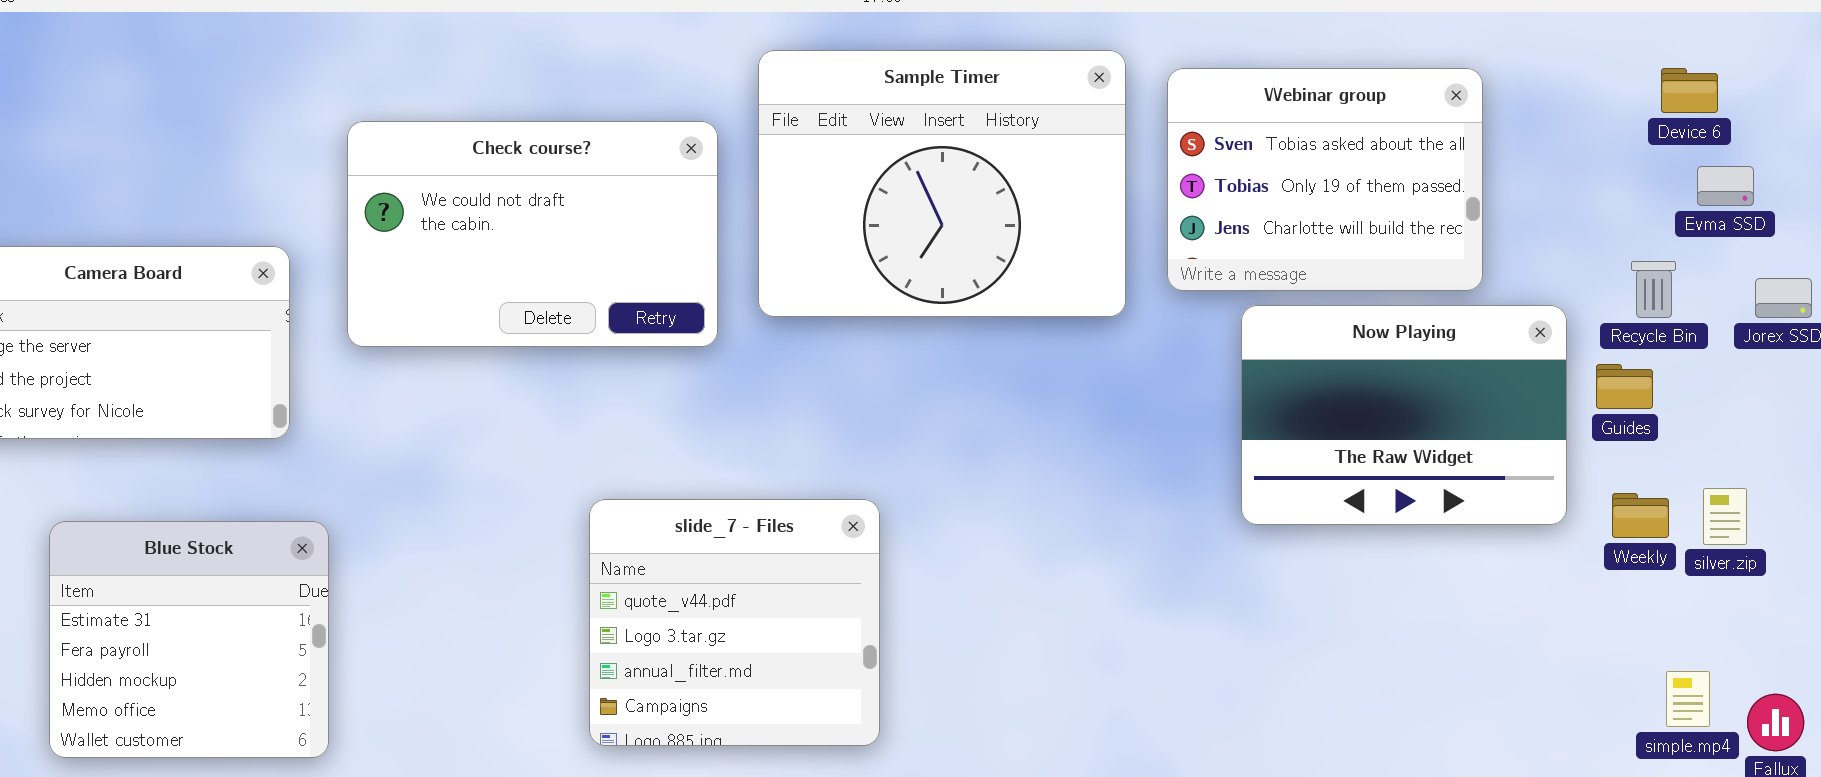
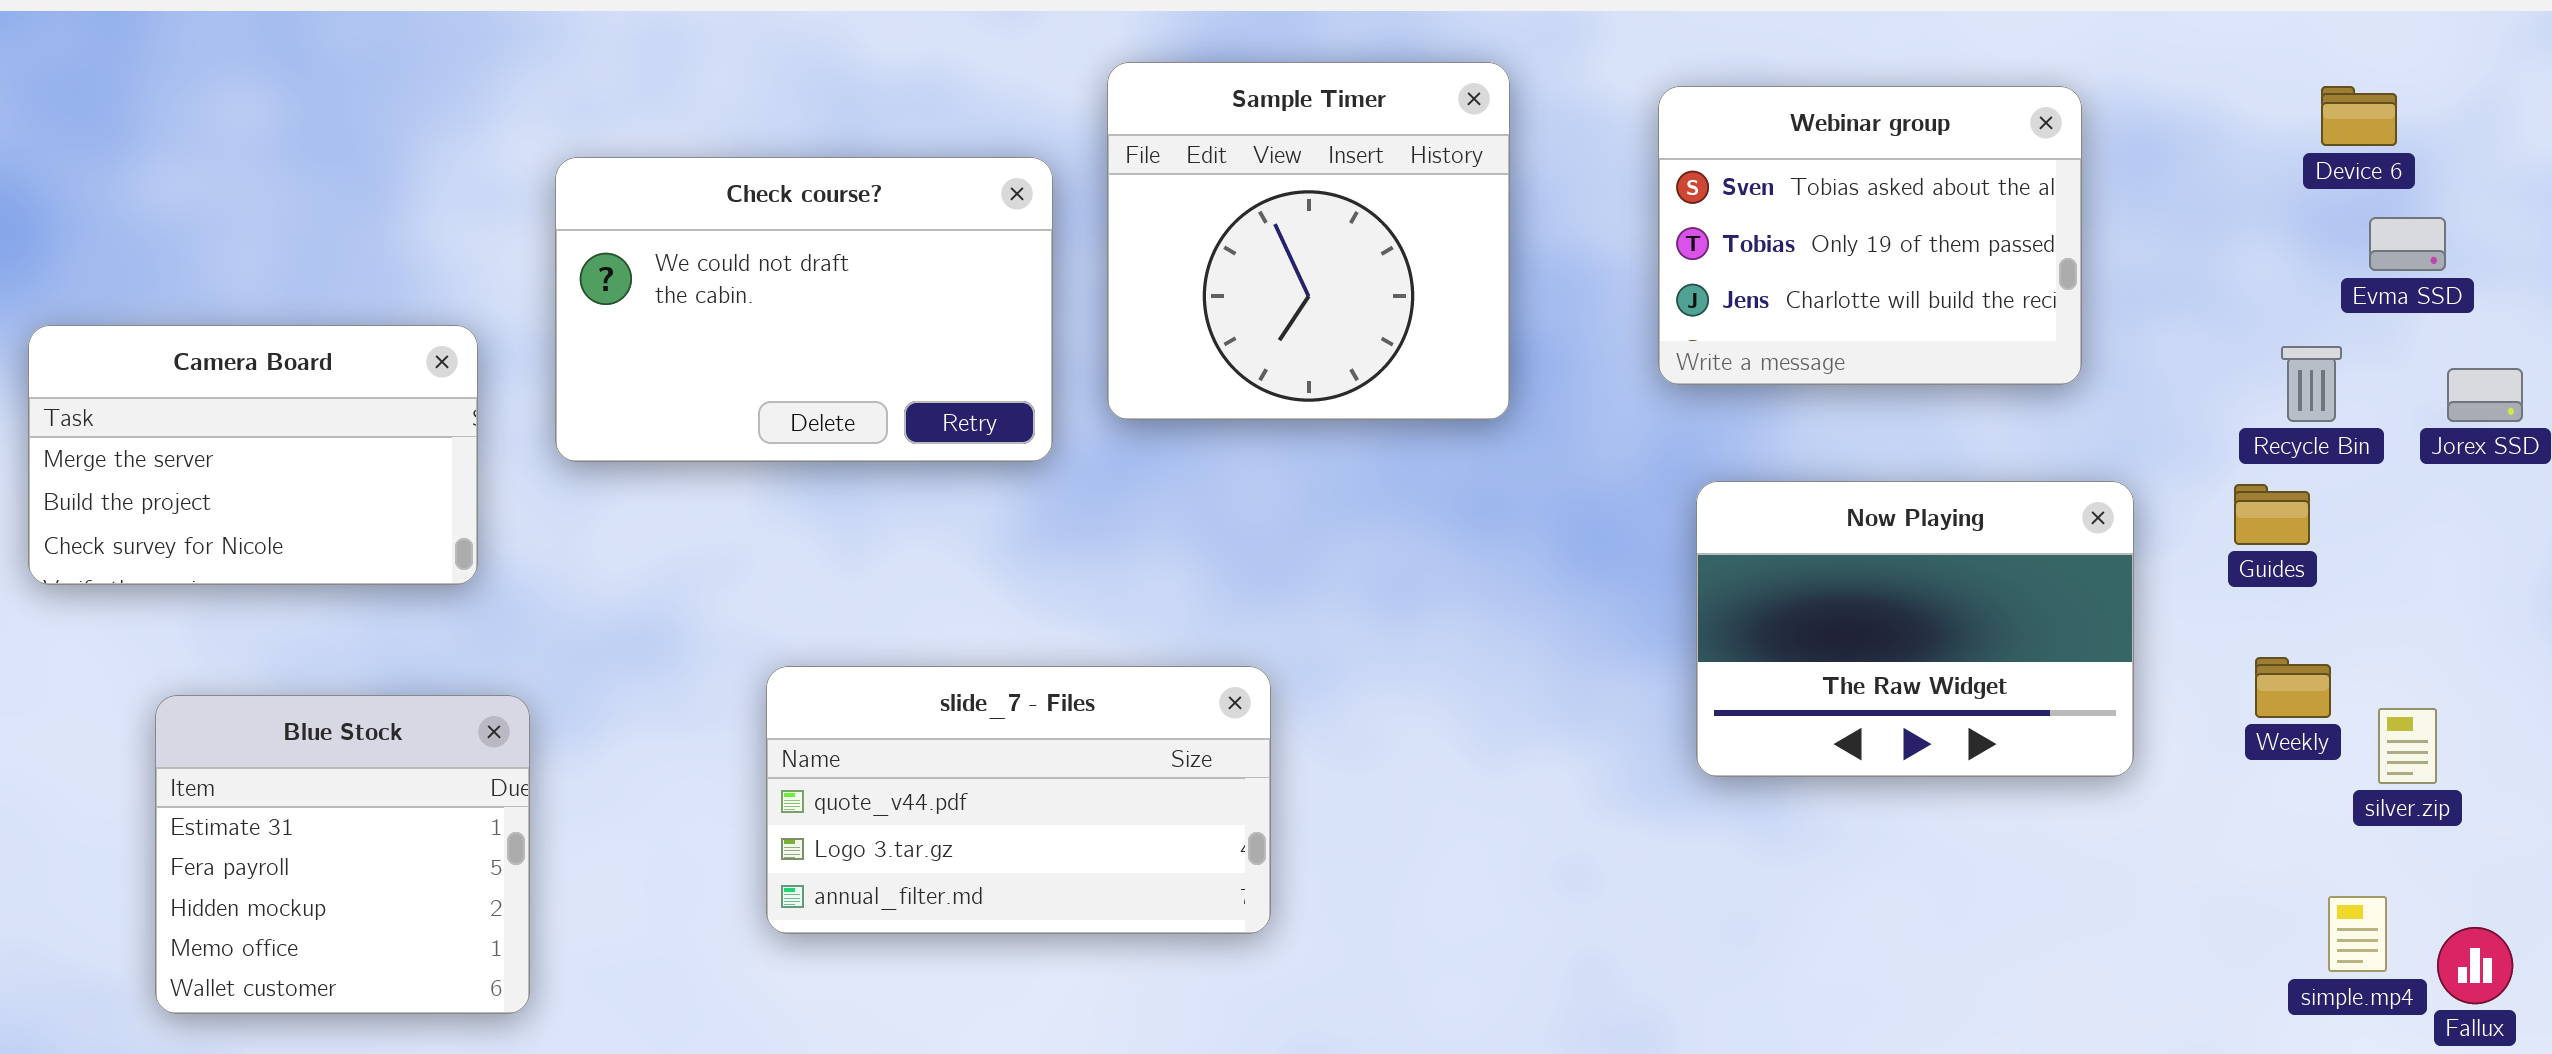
Sample Timer: [758,50,1126,317] -> [1107,62,1510,420], resized
Now Playing: [1241,305,1567,525] -> [1696,481,2134,777], moved
silver.zip: [1703,488,1747,545] -> [2378,708,2437,784], moved
slide_7 - Files: [589,499,880,746] -> [766,666,1271,934], resized

